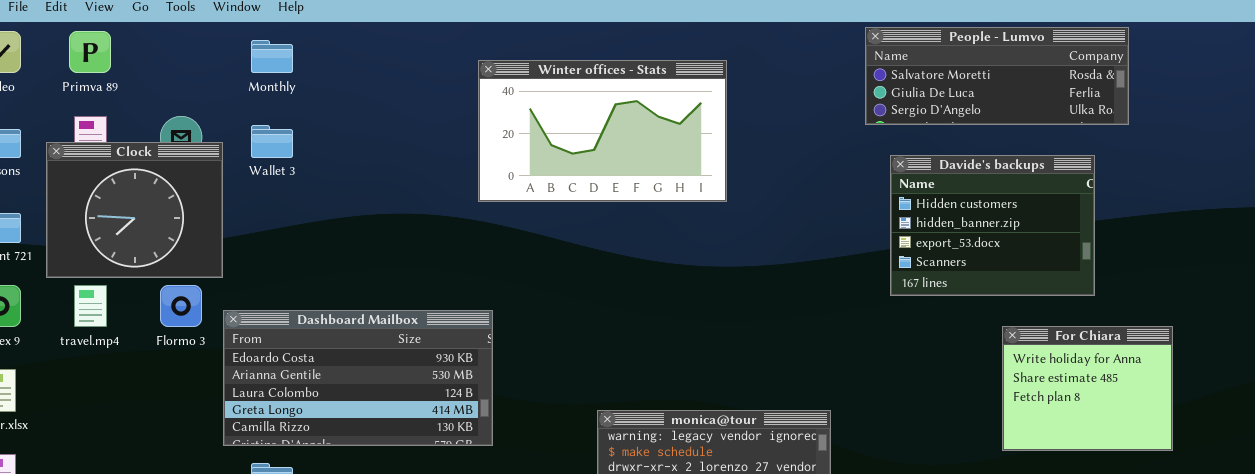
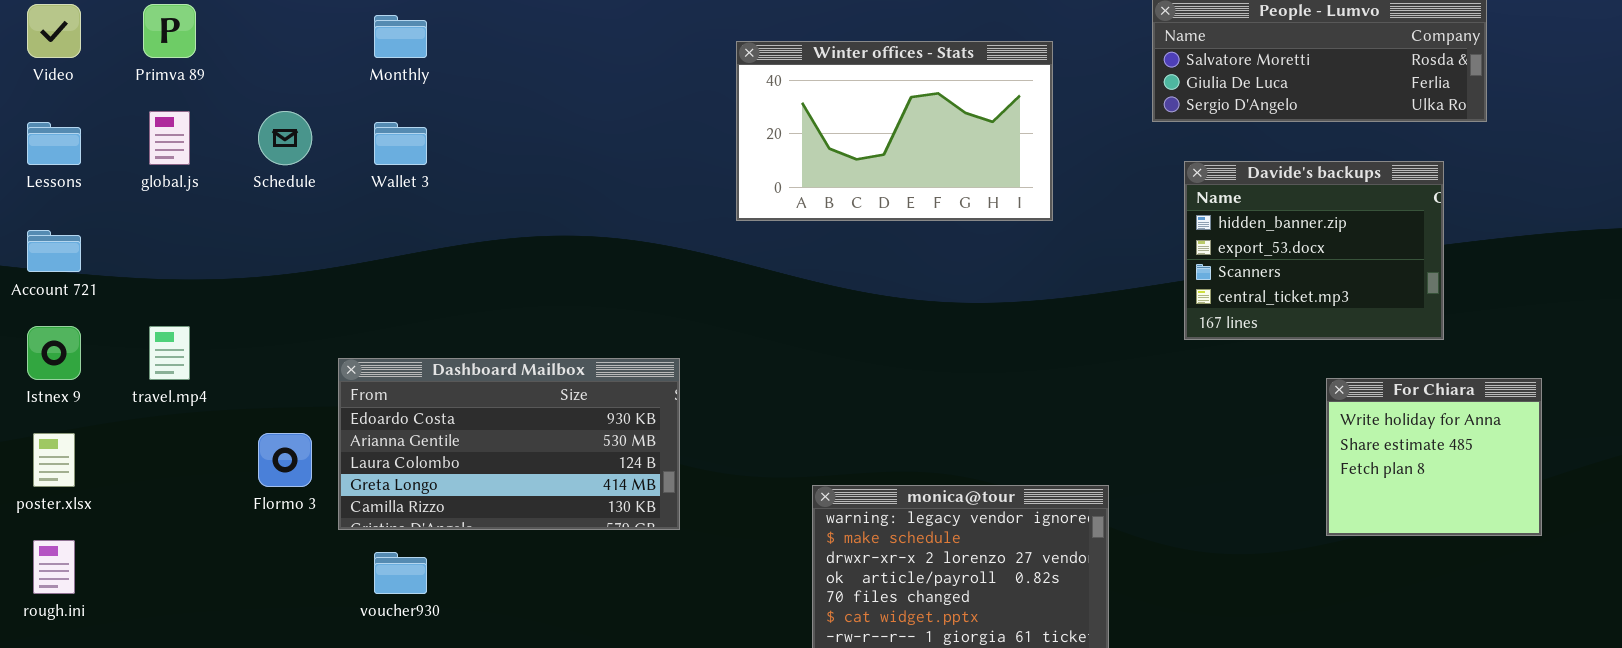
Winter offices - Stats: [478,60,727,202] -> [736,41,1053,221], moved
Clock: [46,142,223,278] -> none, closed
Davide's backups: [890,155,1095,296] -> [1184,161,1444,340], scrolled down 1 row
Flormo 3: [160,285,202,327] -> [258,433,312,487], moved

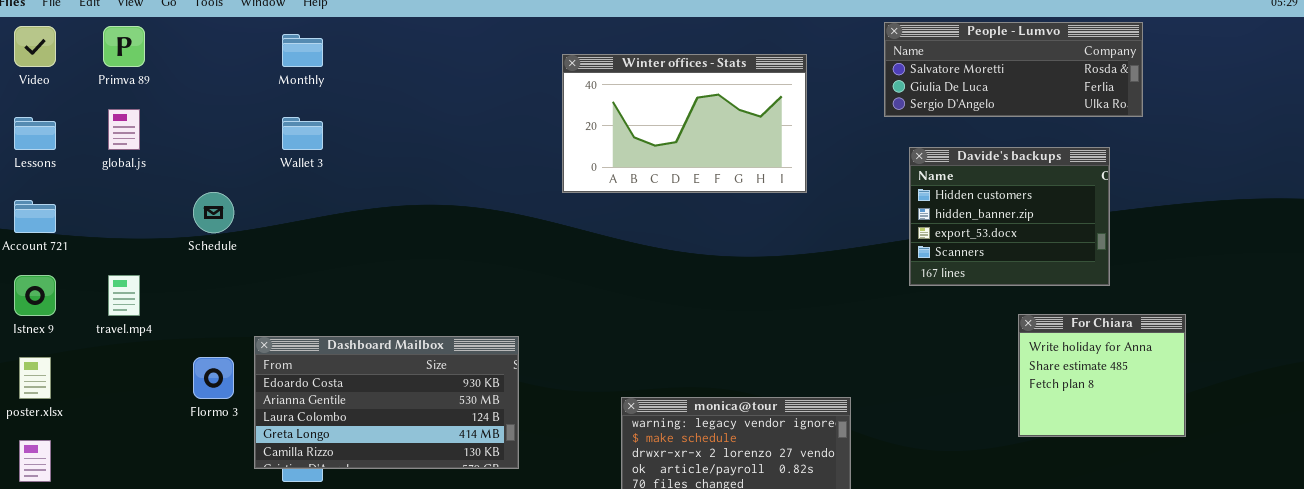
Schedule: [258,111,312,165] -> [193,192,234,233], moved
Davide's backups: [1184,161,1444,340] -> [909,147,1110,286], scrolled up 1 row
Dashboard Mailbox: [338,358,680,530] -> [254,336,519,469], moved

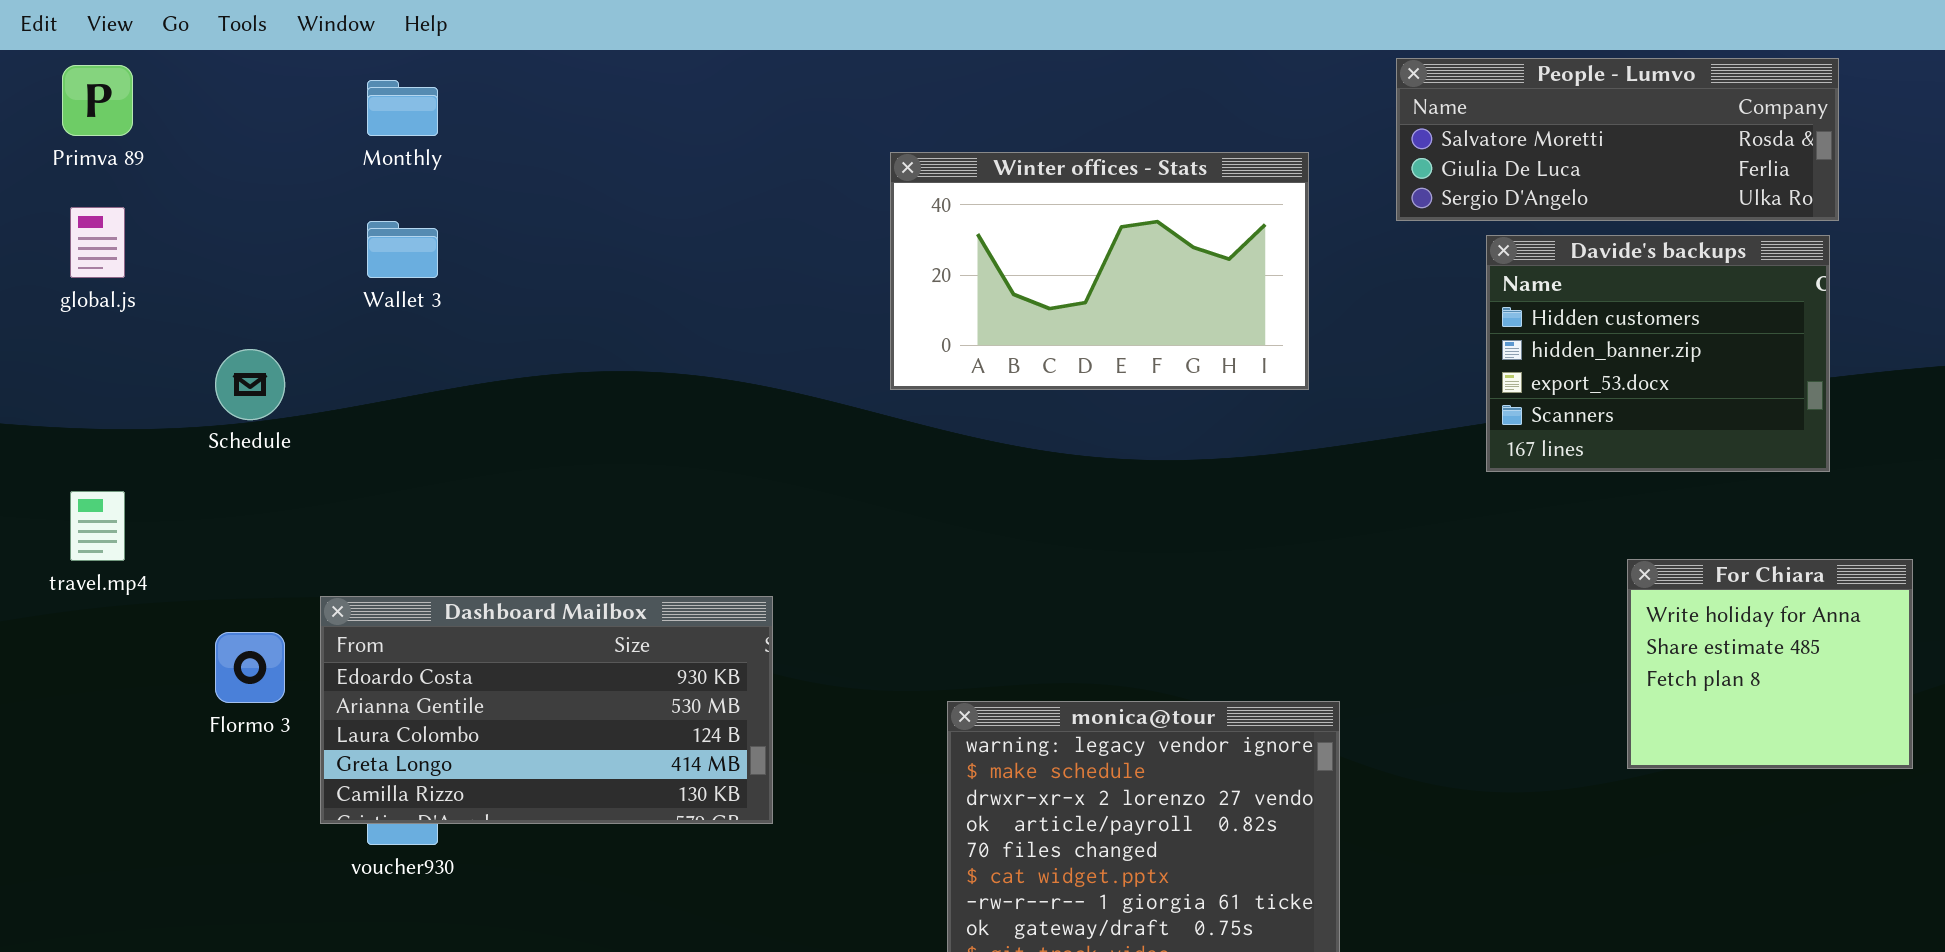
Winter offices - Stats: [562,54,807,193] -> [890,152,1309,390], moved
Davide's backups: [909,147,1110,286] -> [1486,235,1830,472], moved

